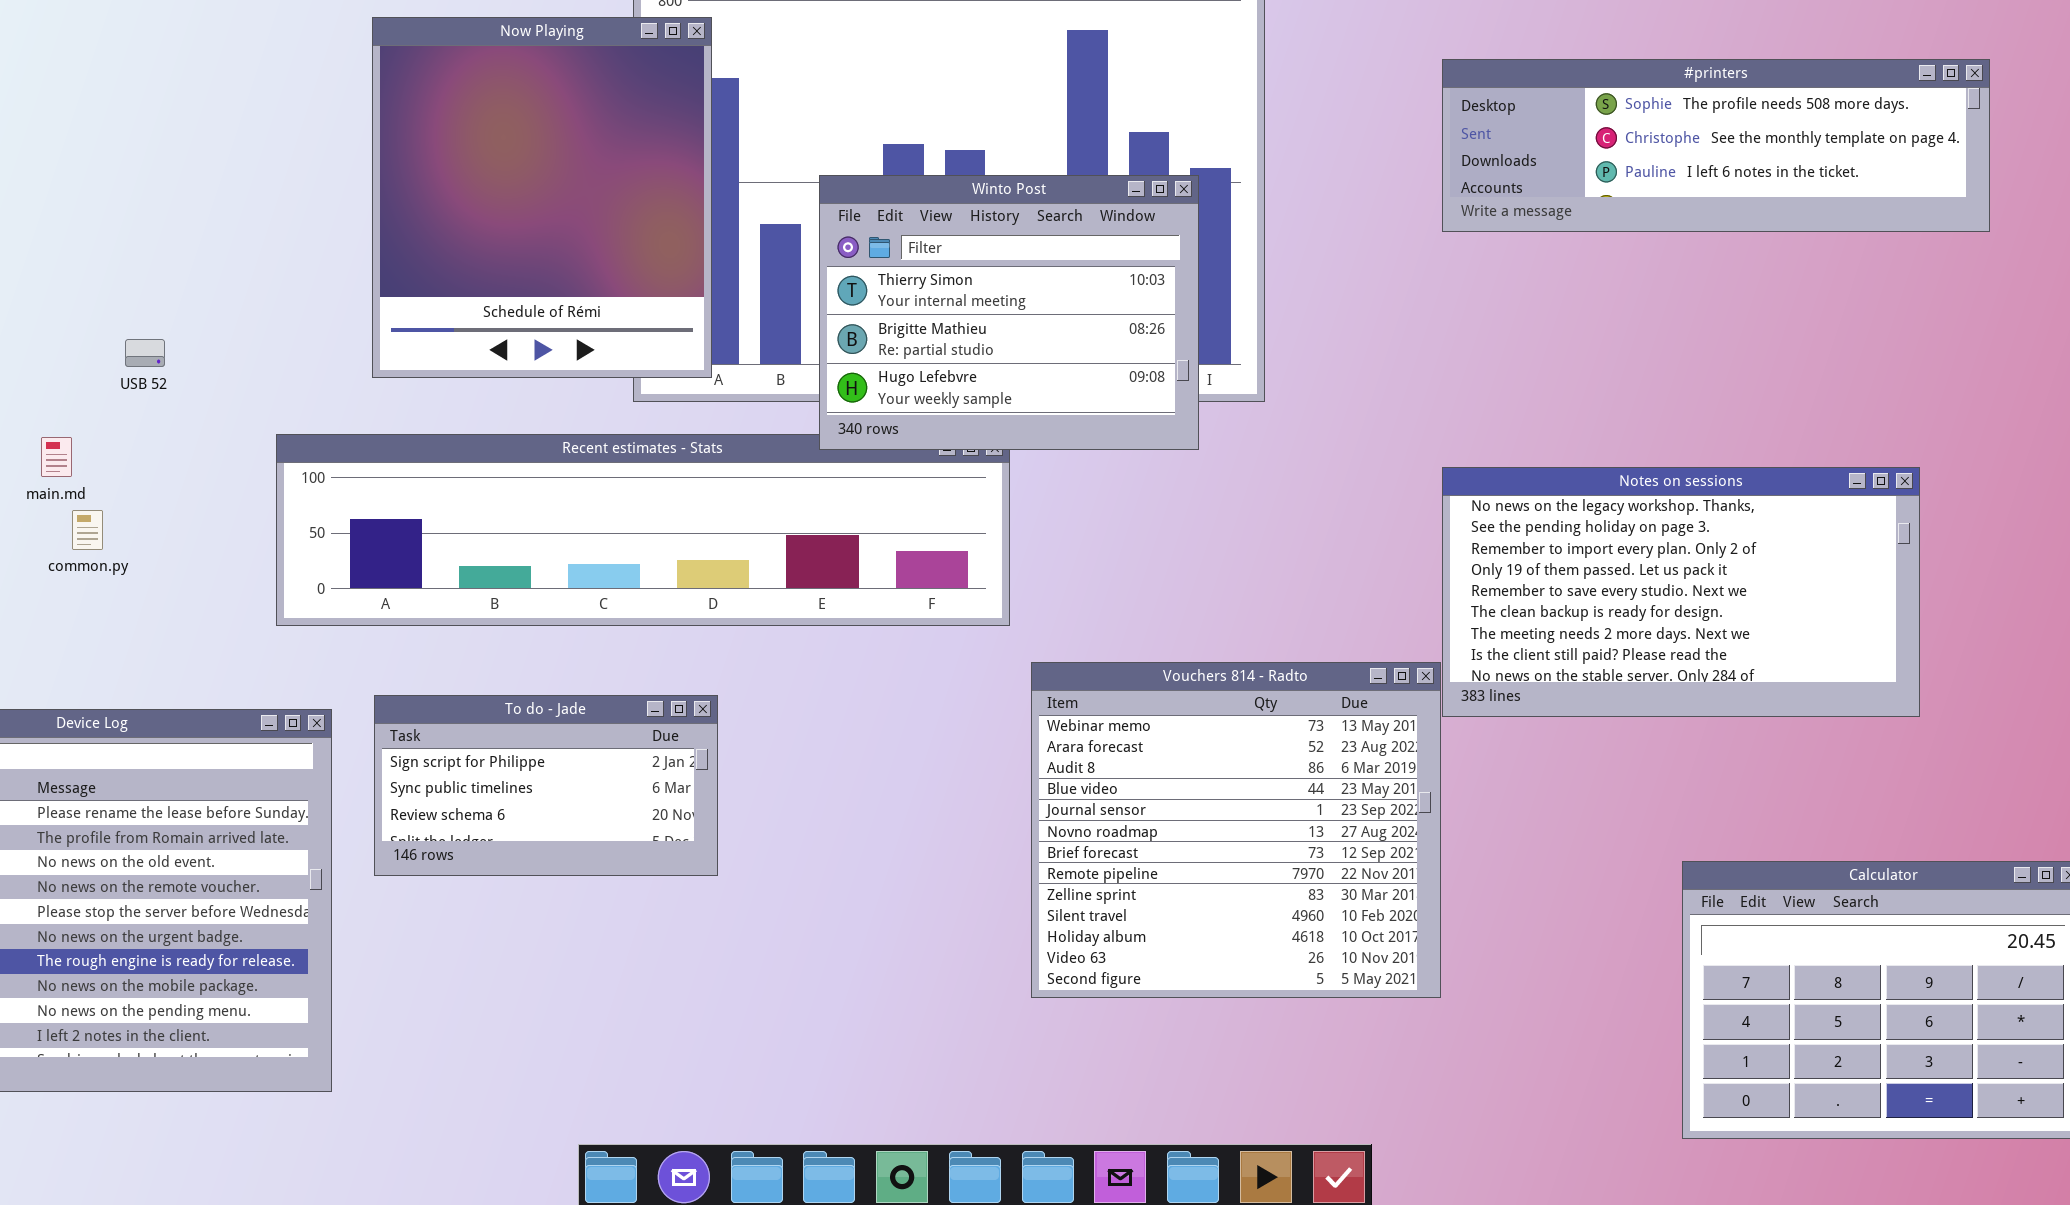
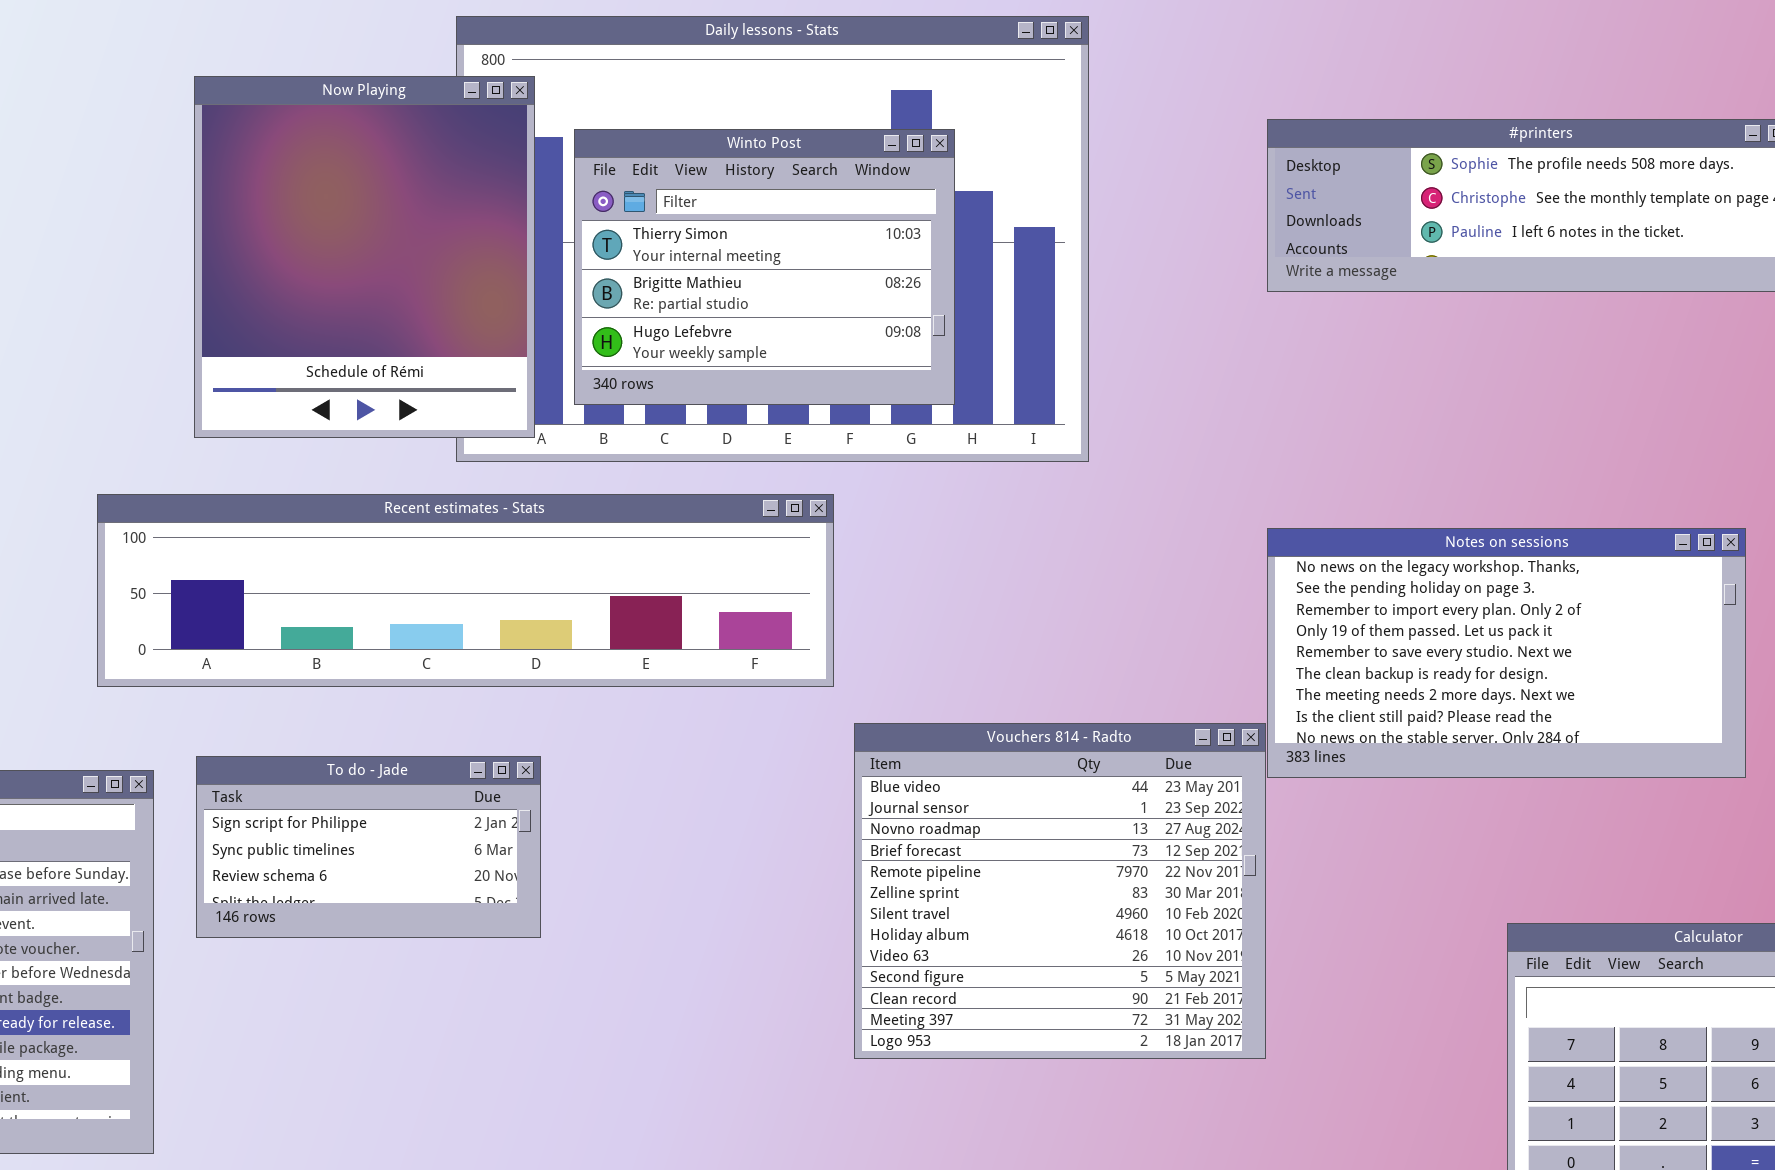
Winto Post: [819,175,1199,450] -> [574,129,955,405], moved
Vouchers 814 - Radto: [1031,662,1441,998] -> [854,723,1266,1059], scrolled down 3 rows

